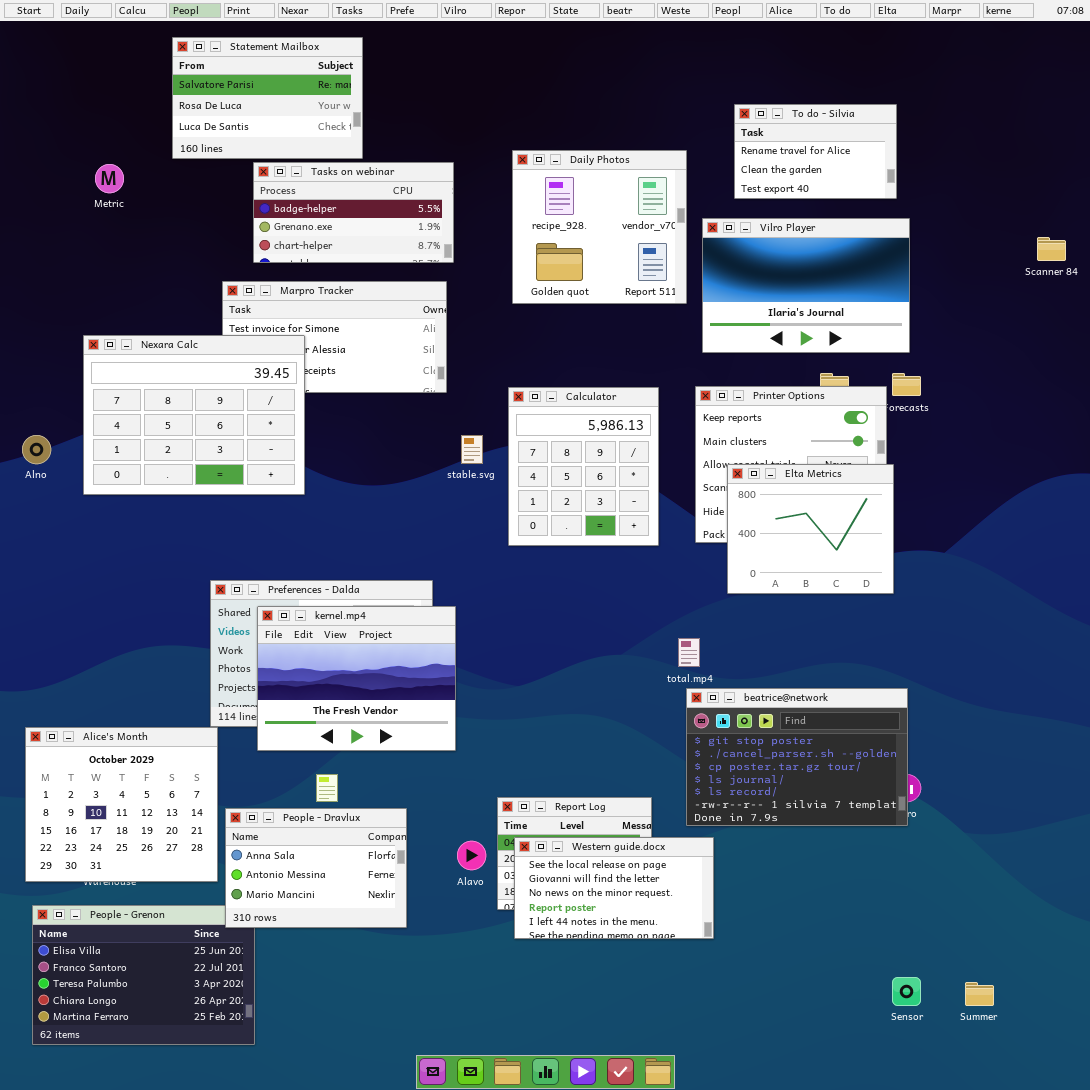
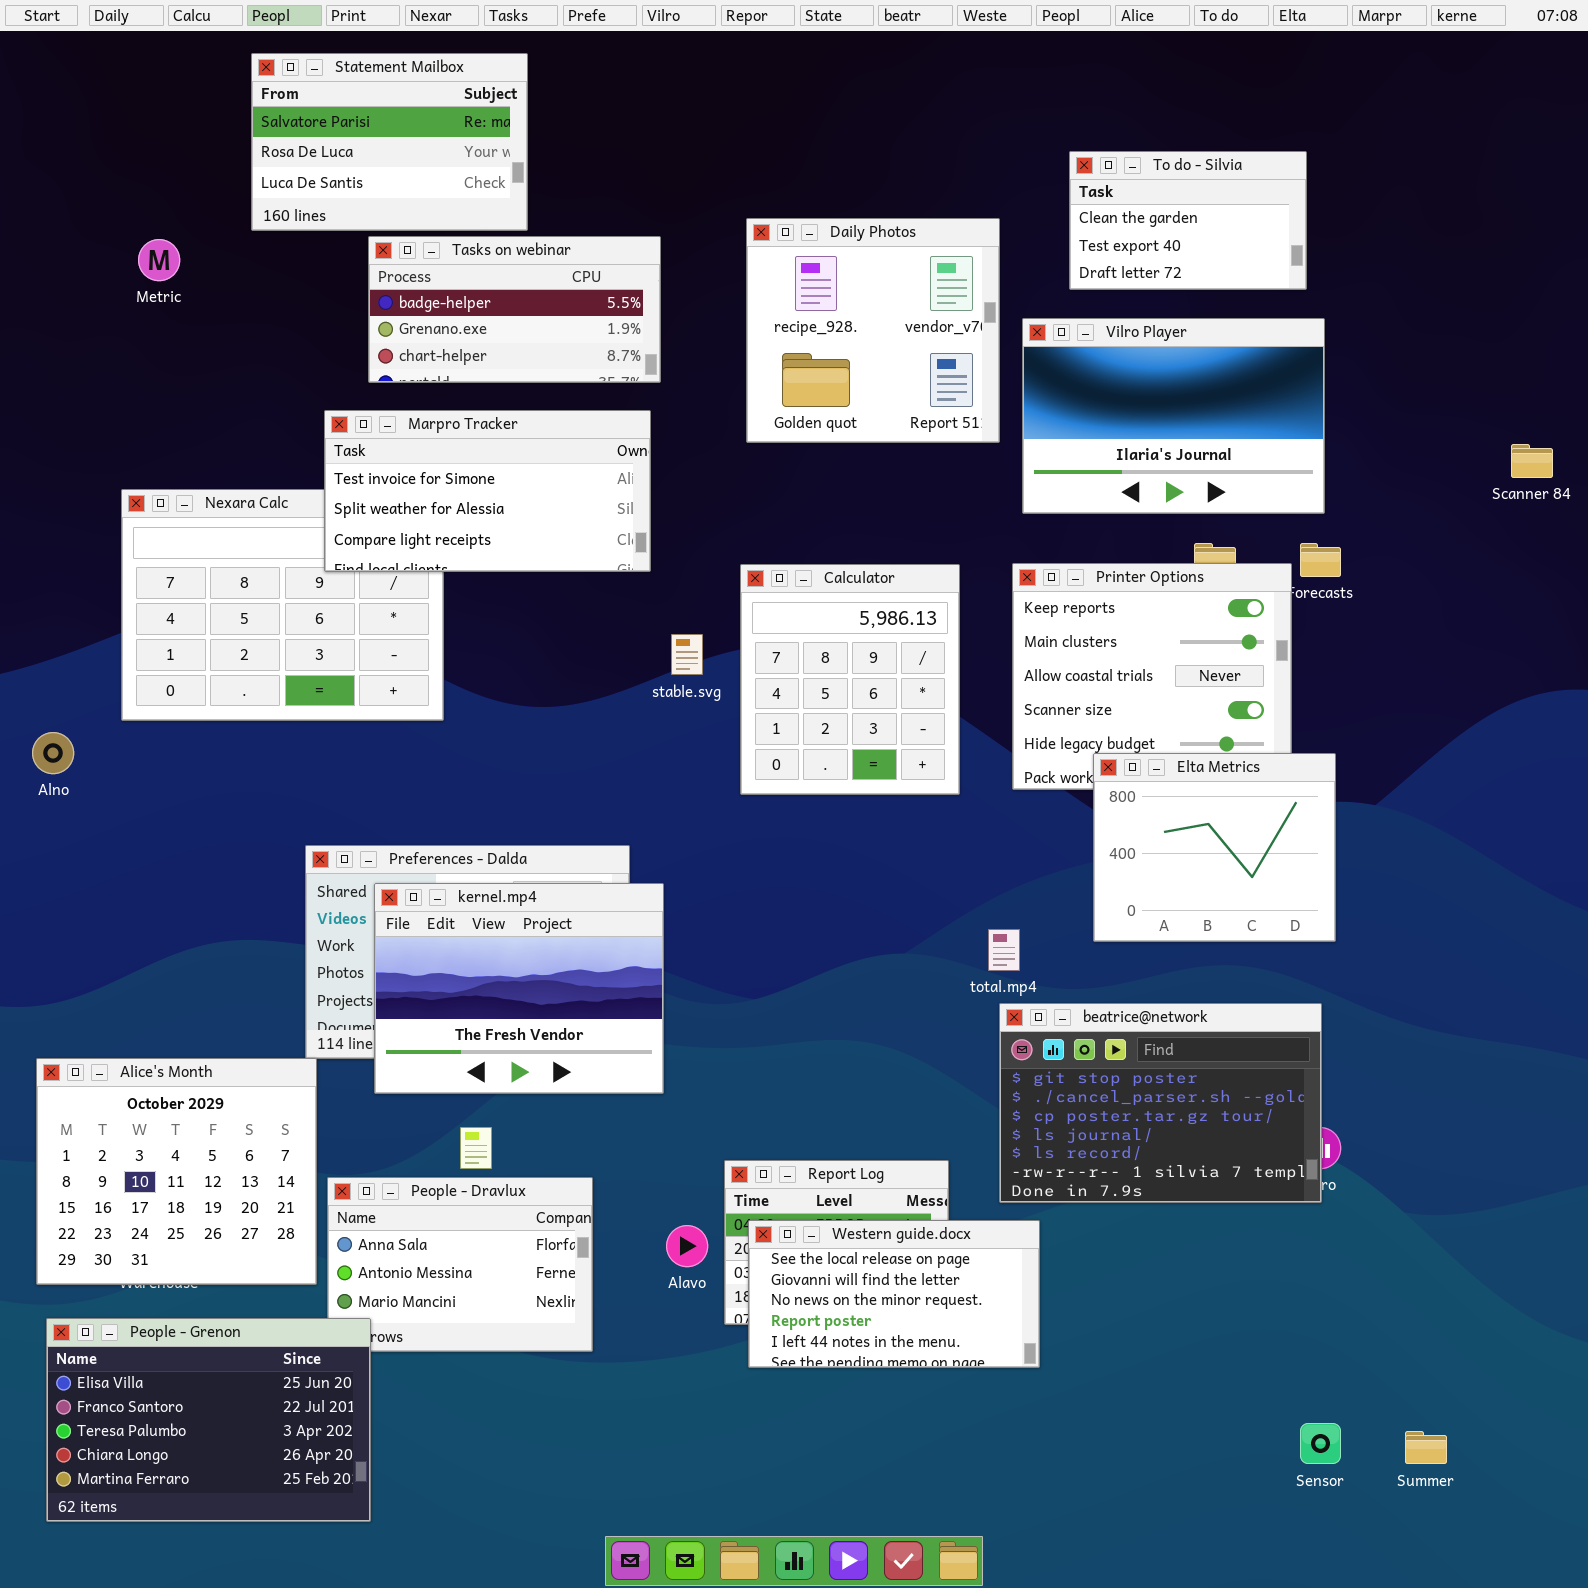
To do - Silvia: [734,104,897,199] -> [1069,151,1307,290], scrolled down 1 row
Scanner 84: [1037,237,1066,261] -> [1511,444,1553,478], moved
Marpro Tracker: [222,281,447,393] -> [324,410,651,572], raised
Alno: [22,435,51,464] -> [32,732,74,774], moved
Elta Metrics: [727,464,894,594] -> [1093,753,1336,942], moved
People - Grenon: [32,905,255,1045] -> [46,1318,371,1522], raised

